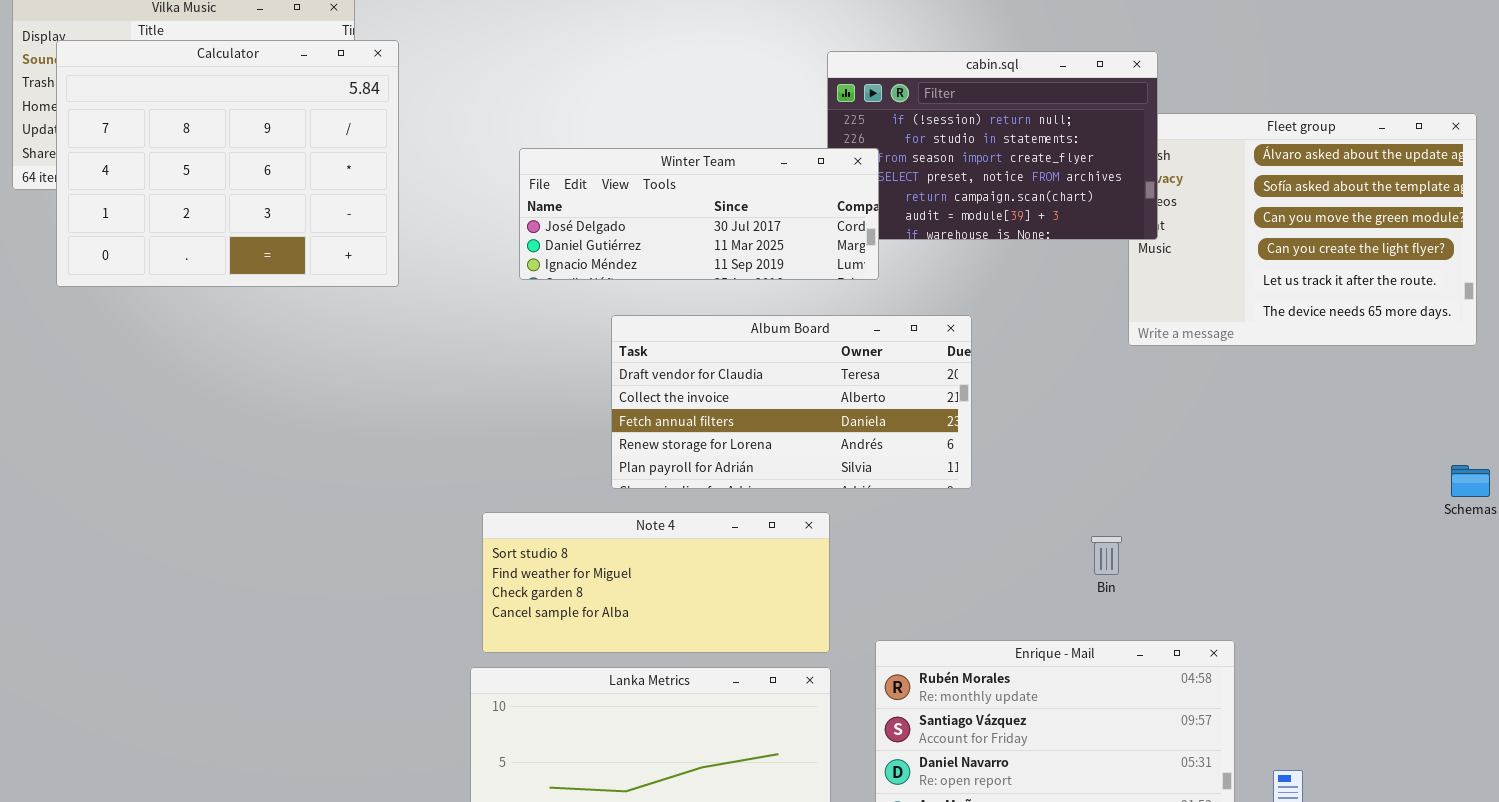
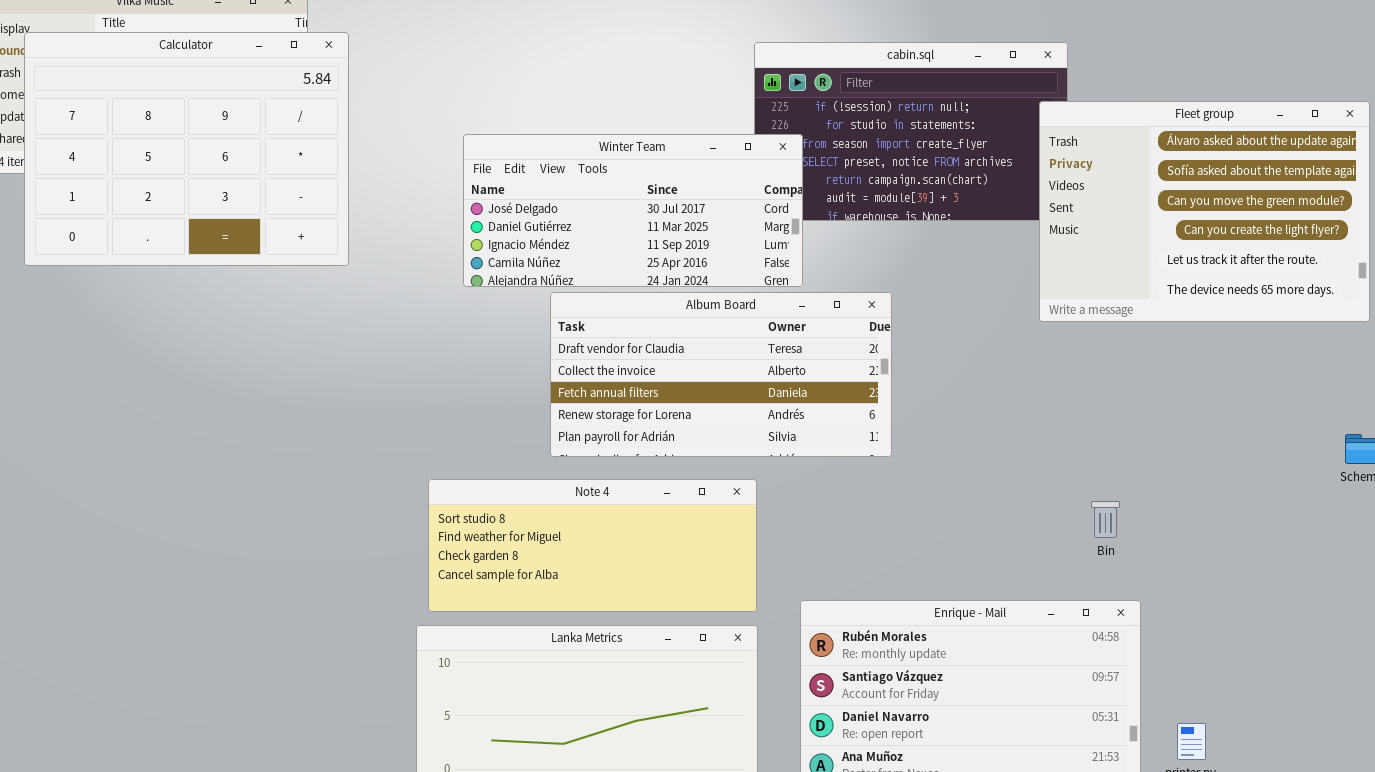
Fleet group: [1128,113,1477,346] -> [1039,101,1370,322], raised
Winter Team: [519,148,879,280] -> [463,134,803,287], resized
Bin: [1091,536,1122,575] -> [1091,501,1120,538], moved

